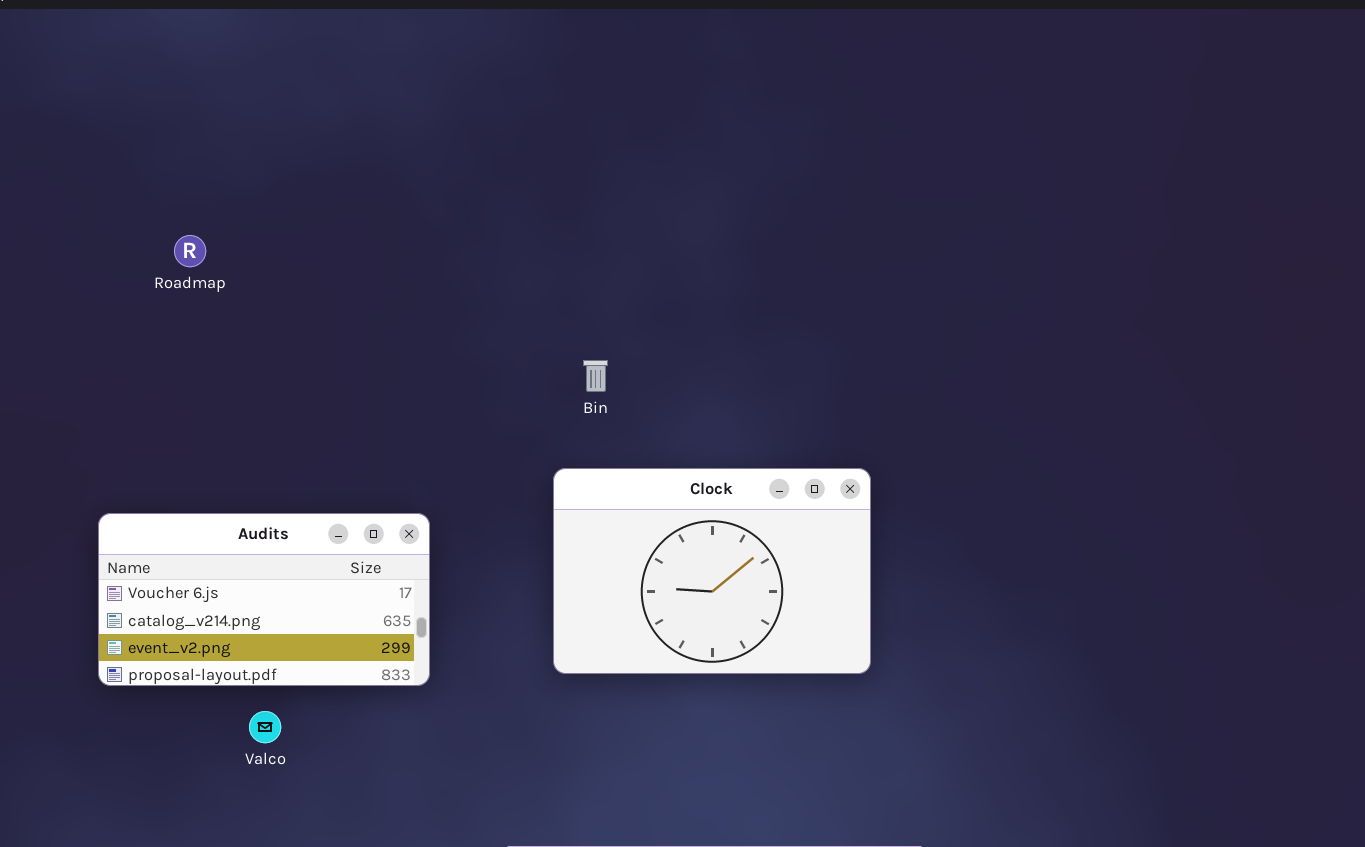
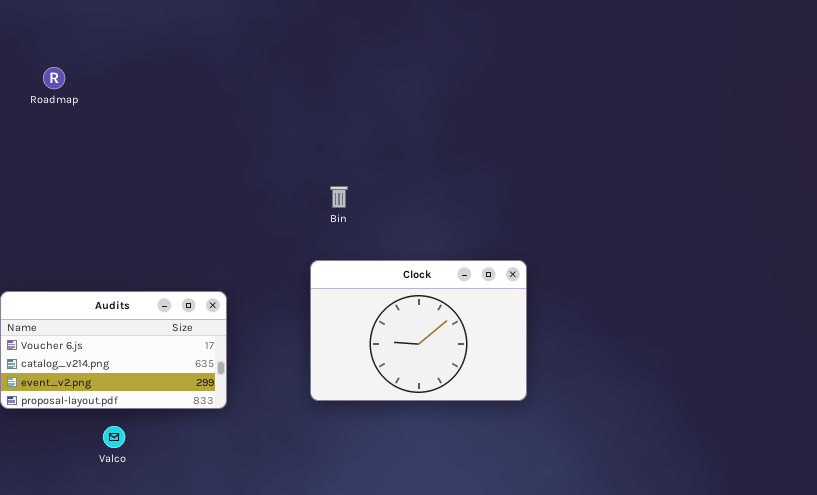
Roadmap: [174,235,206,267] -> [43,67,65,89], moved

